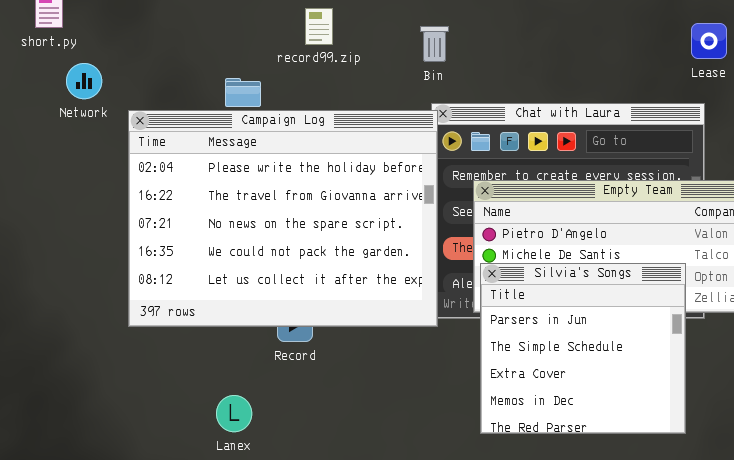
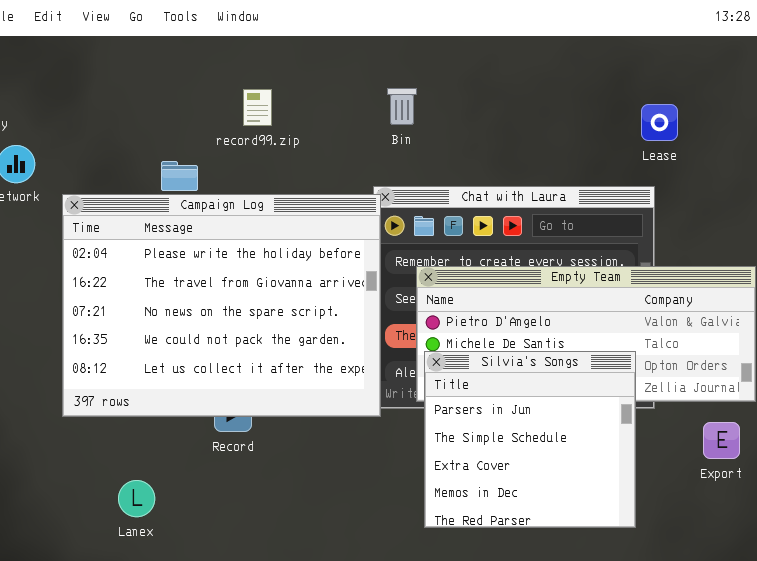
Bin: [420,26,449,62] -> [387,88,417,125], moved
Lanex: [216,395,252,432] -> [118,480,155,517], moved

